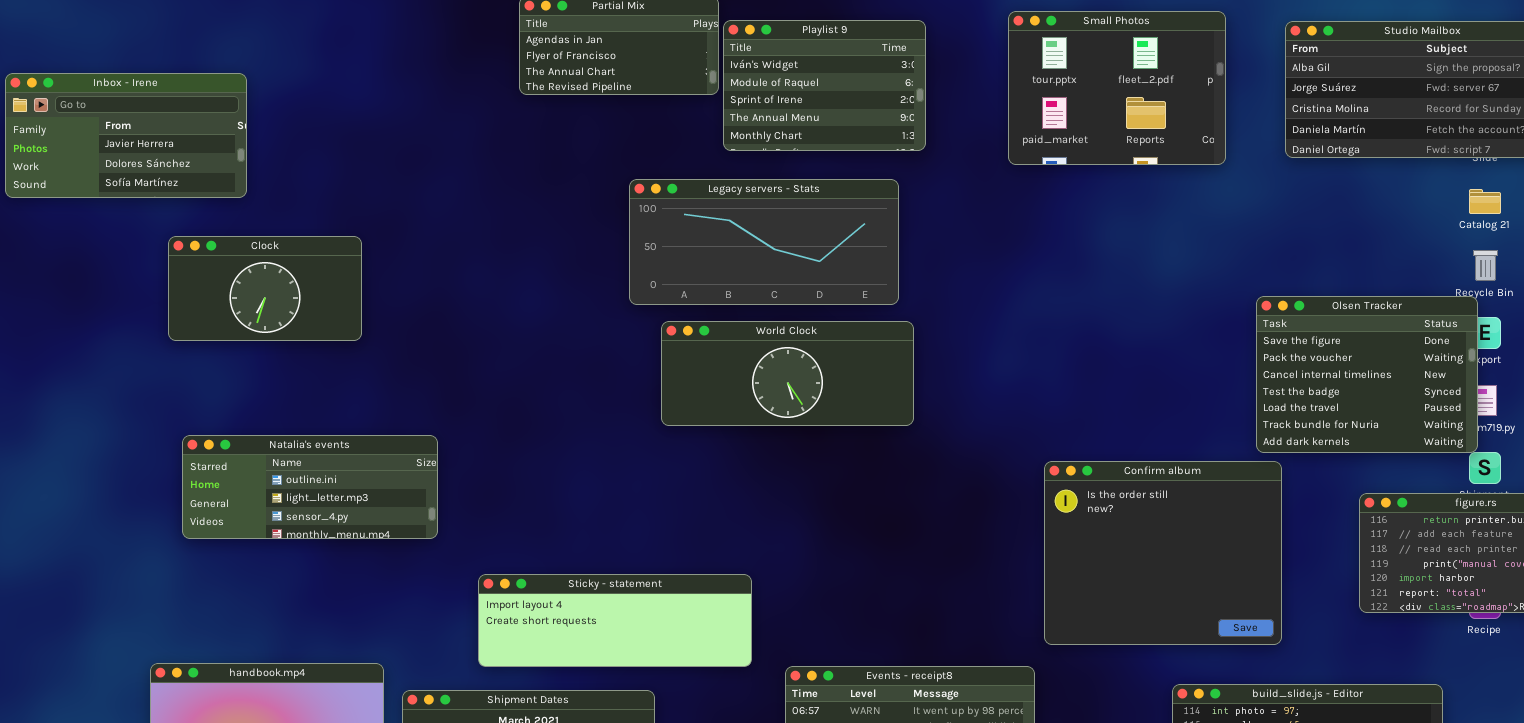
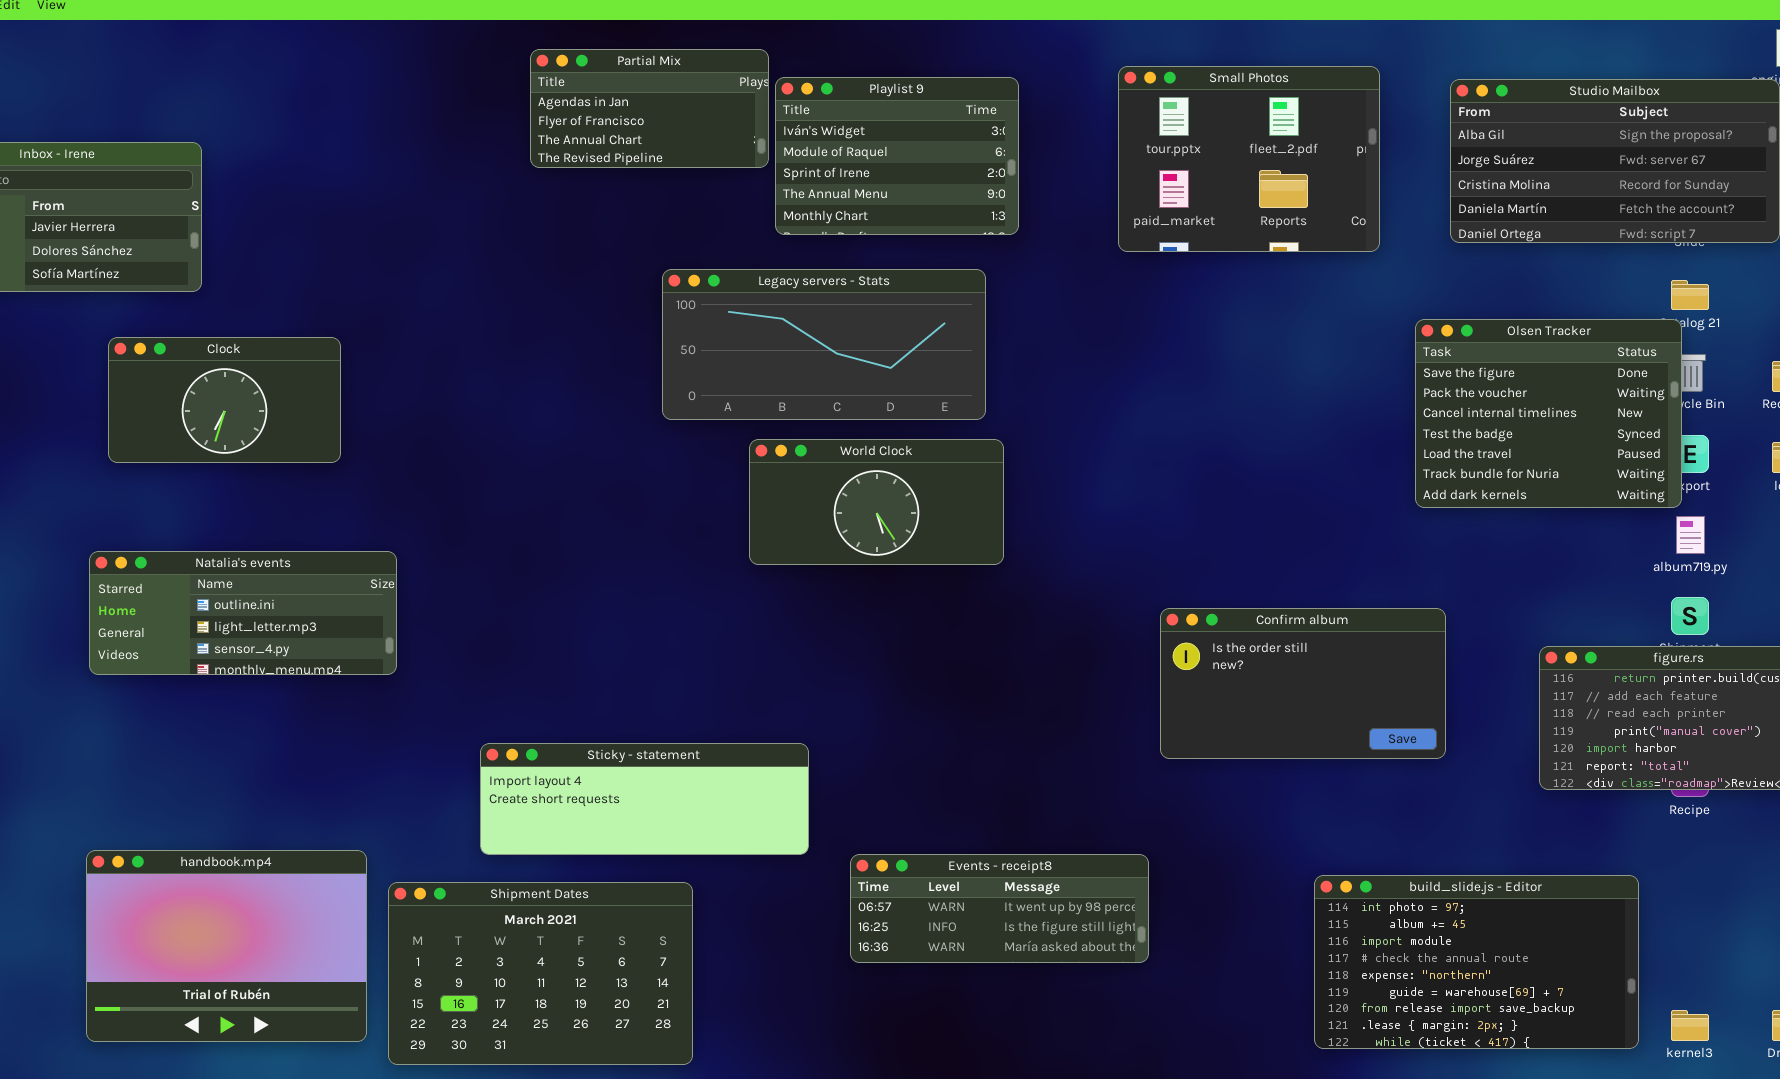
Olsen Tracker: [1256,296,1478,453] -> [1415,319,1682,508], moved
World Clock: [661,321,914,426] -> [749,439,1004,565], resized
Natalia's events: [182,435,438,539] -> [89,551,397,675], moved
Confirm album: [1044,461,1282,645] -> [1160,608,1446,759], resized

